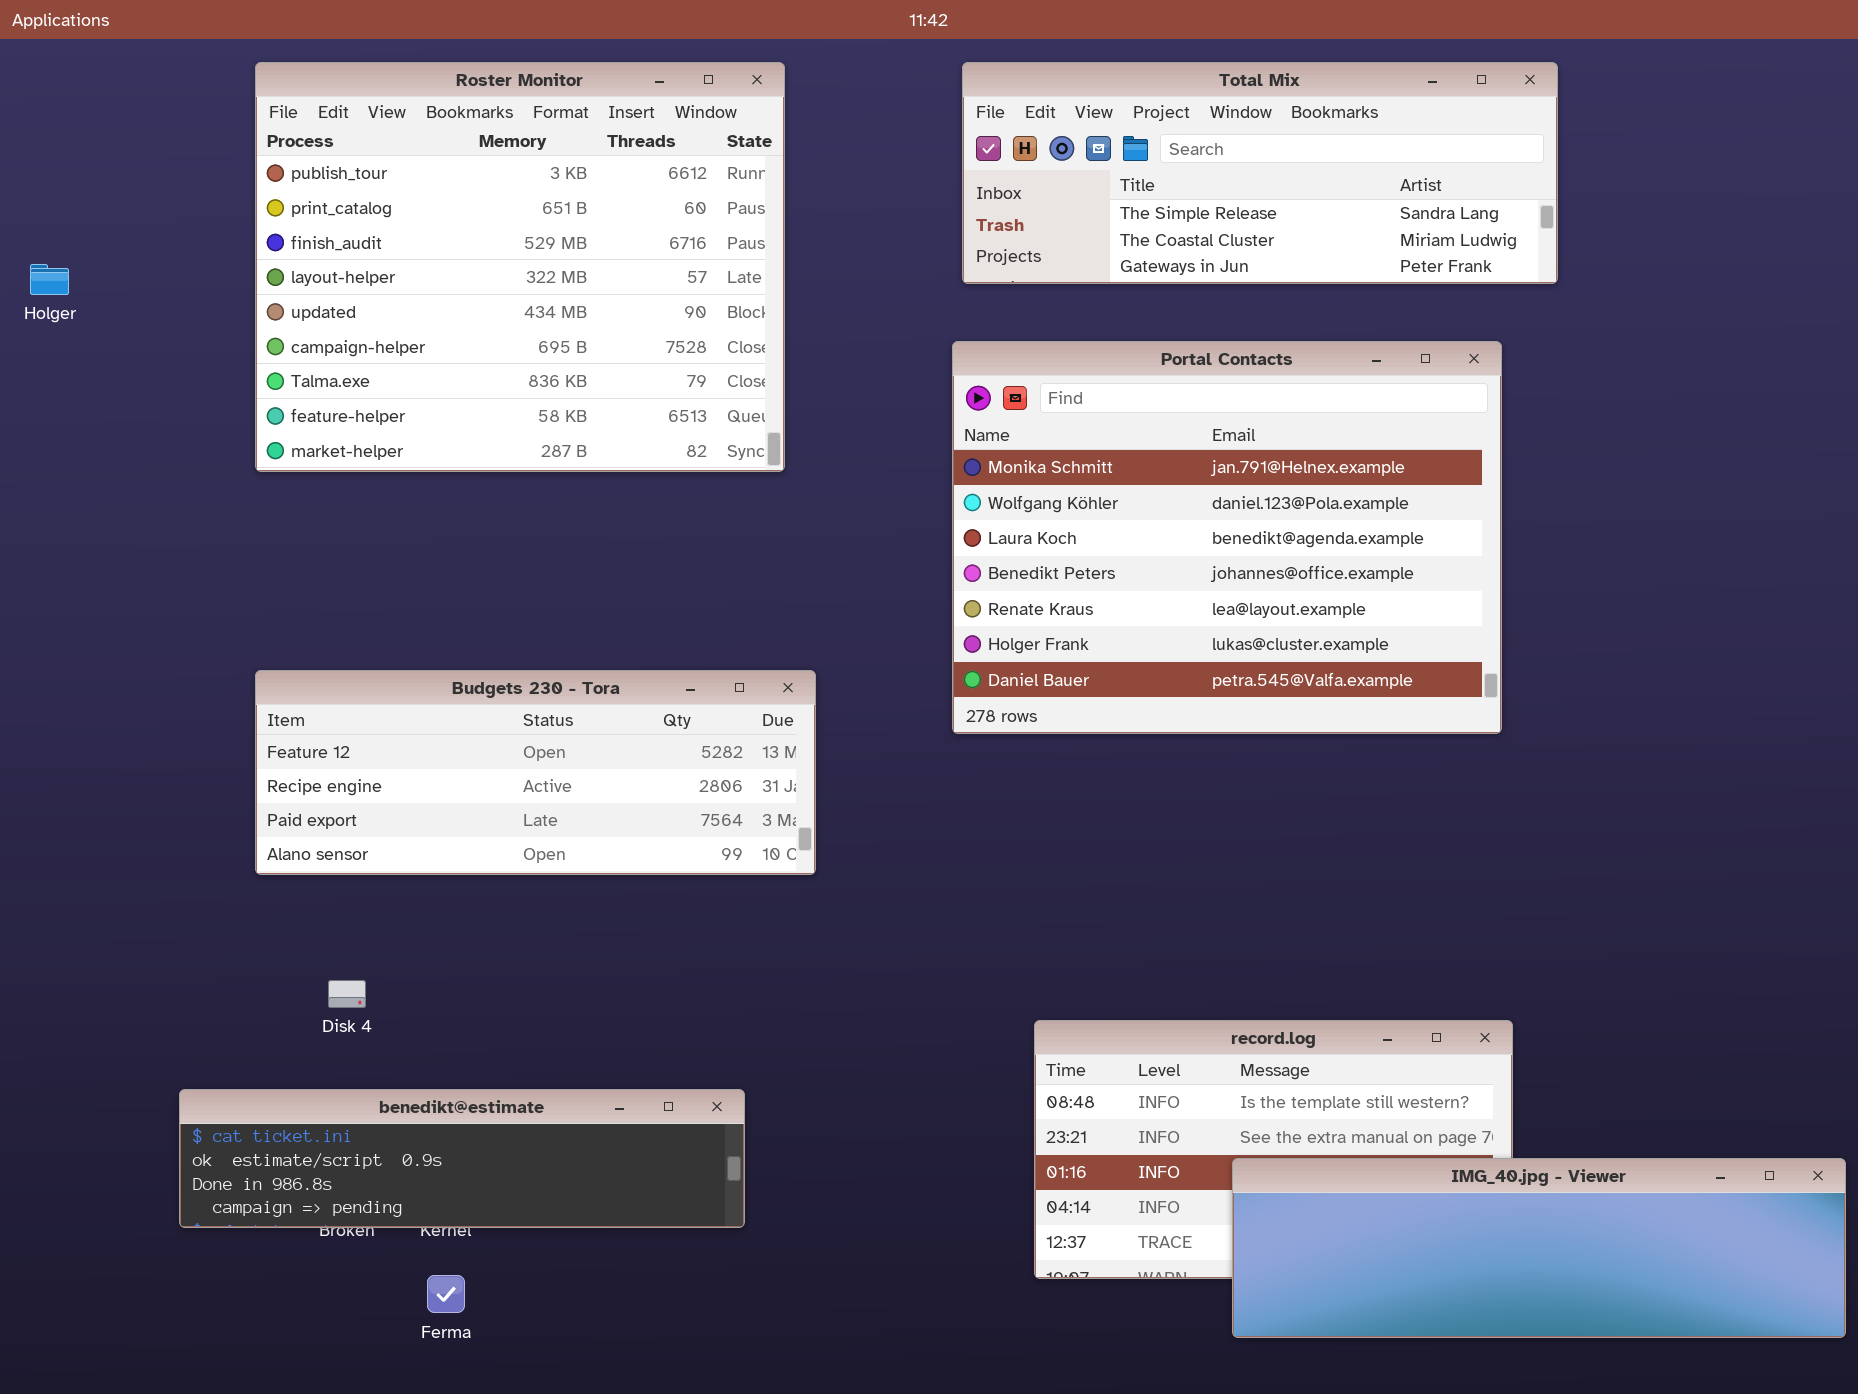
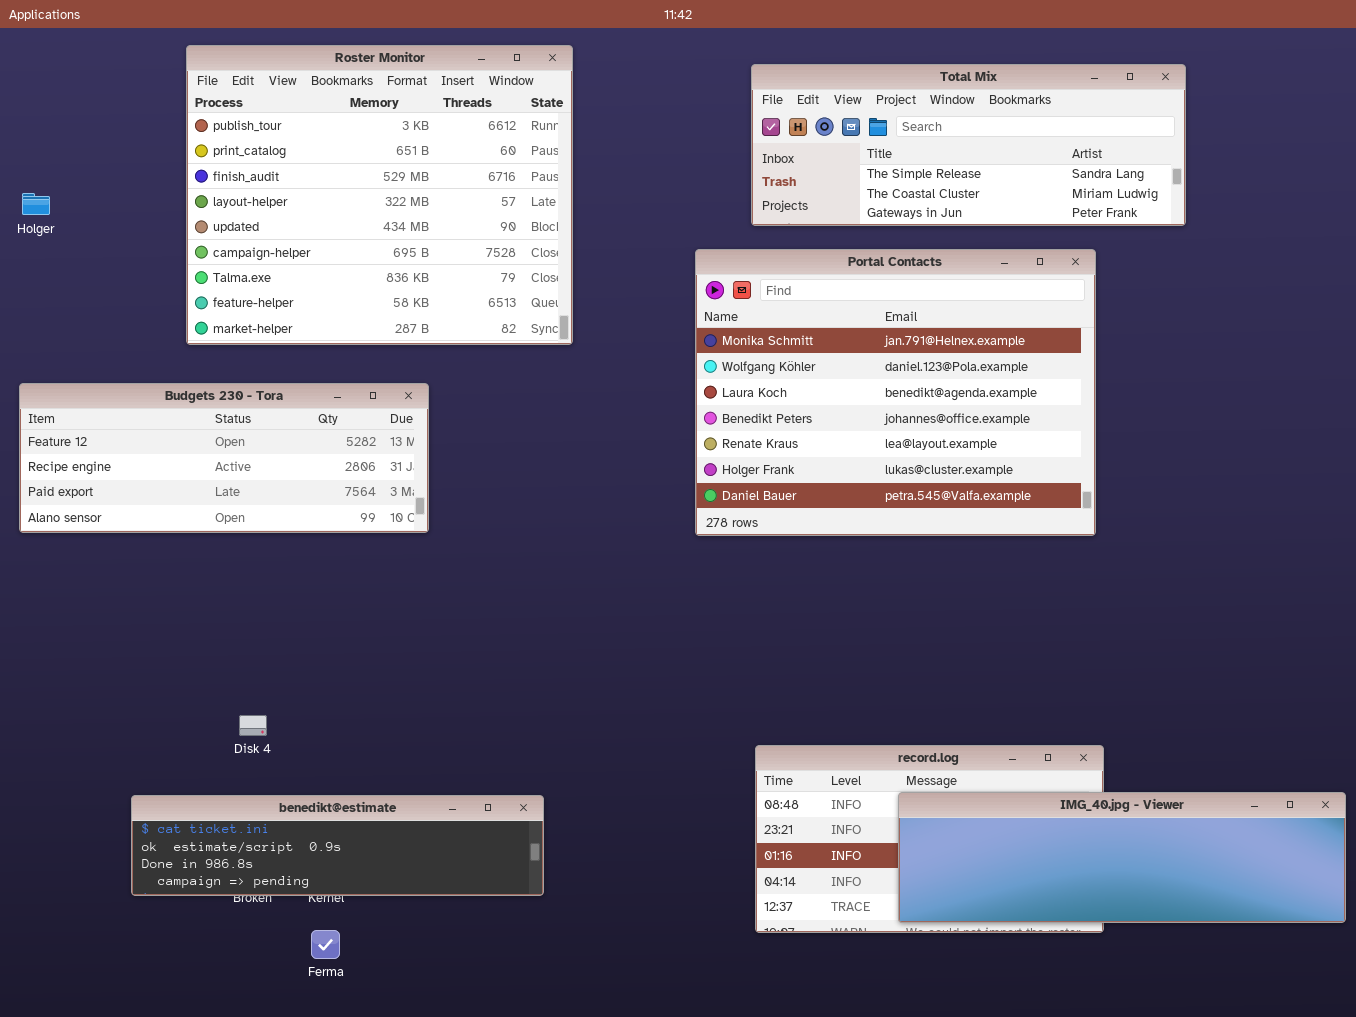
Total Mix: [962,62,1558,284] -> [751,64,1186,226], moved
Budgets 230 - Tora: [255,670,816,875] -> [19,383,429,533], moved
IMG_40.jpg - Viewer: [1232,1158,1846,1338] -> [898,792,1346,923], moved

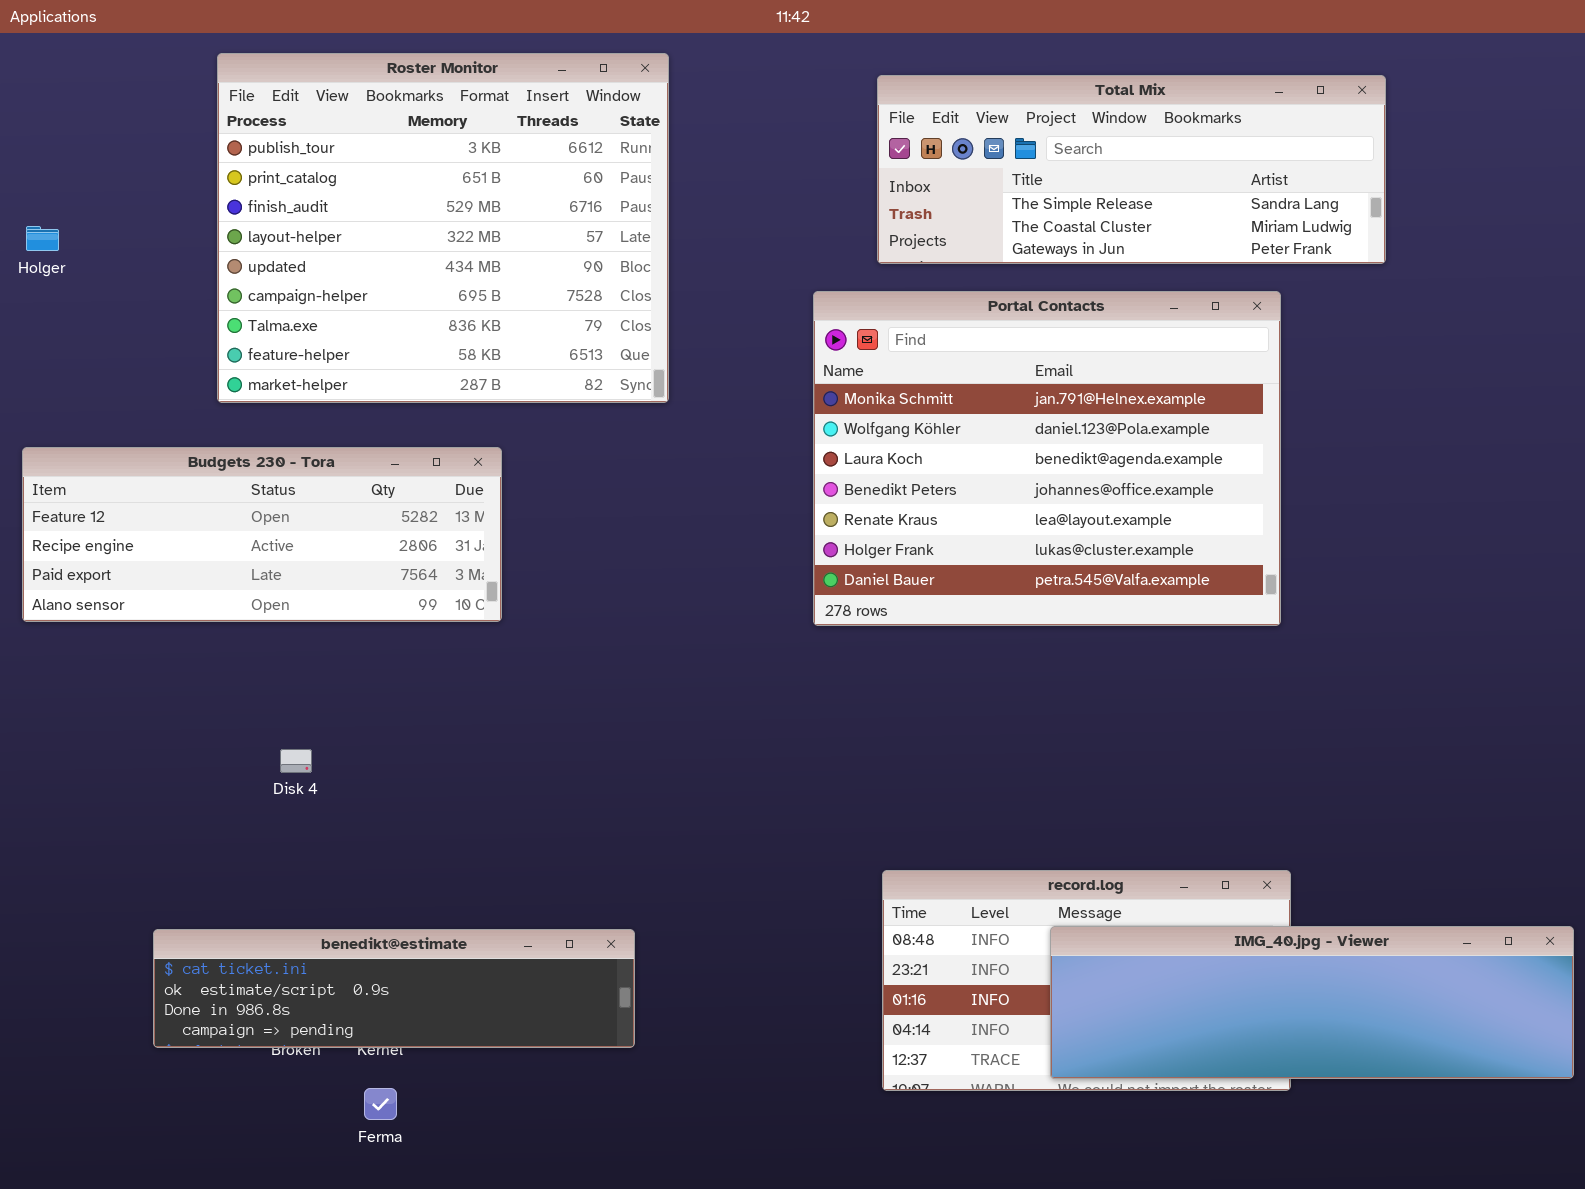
Disk 4: [239,715,267,736] -> [280,749,312,773], moved

